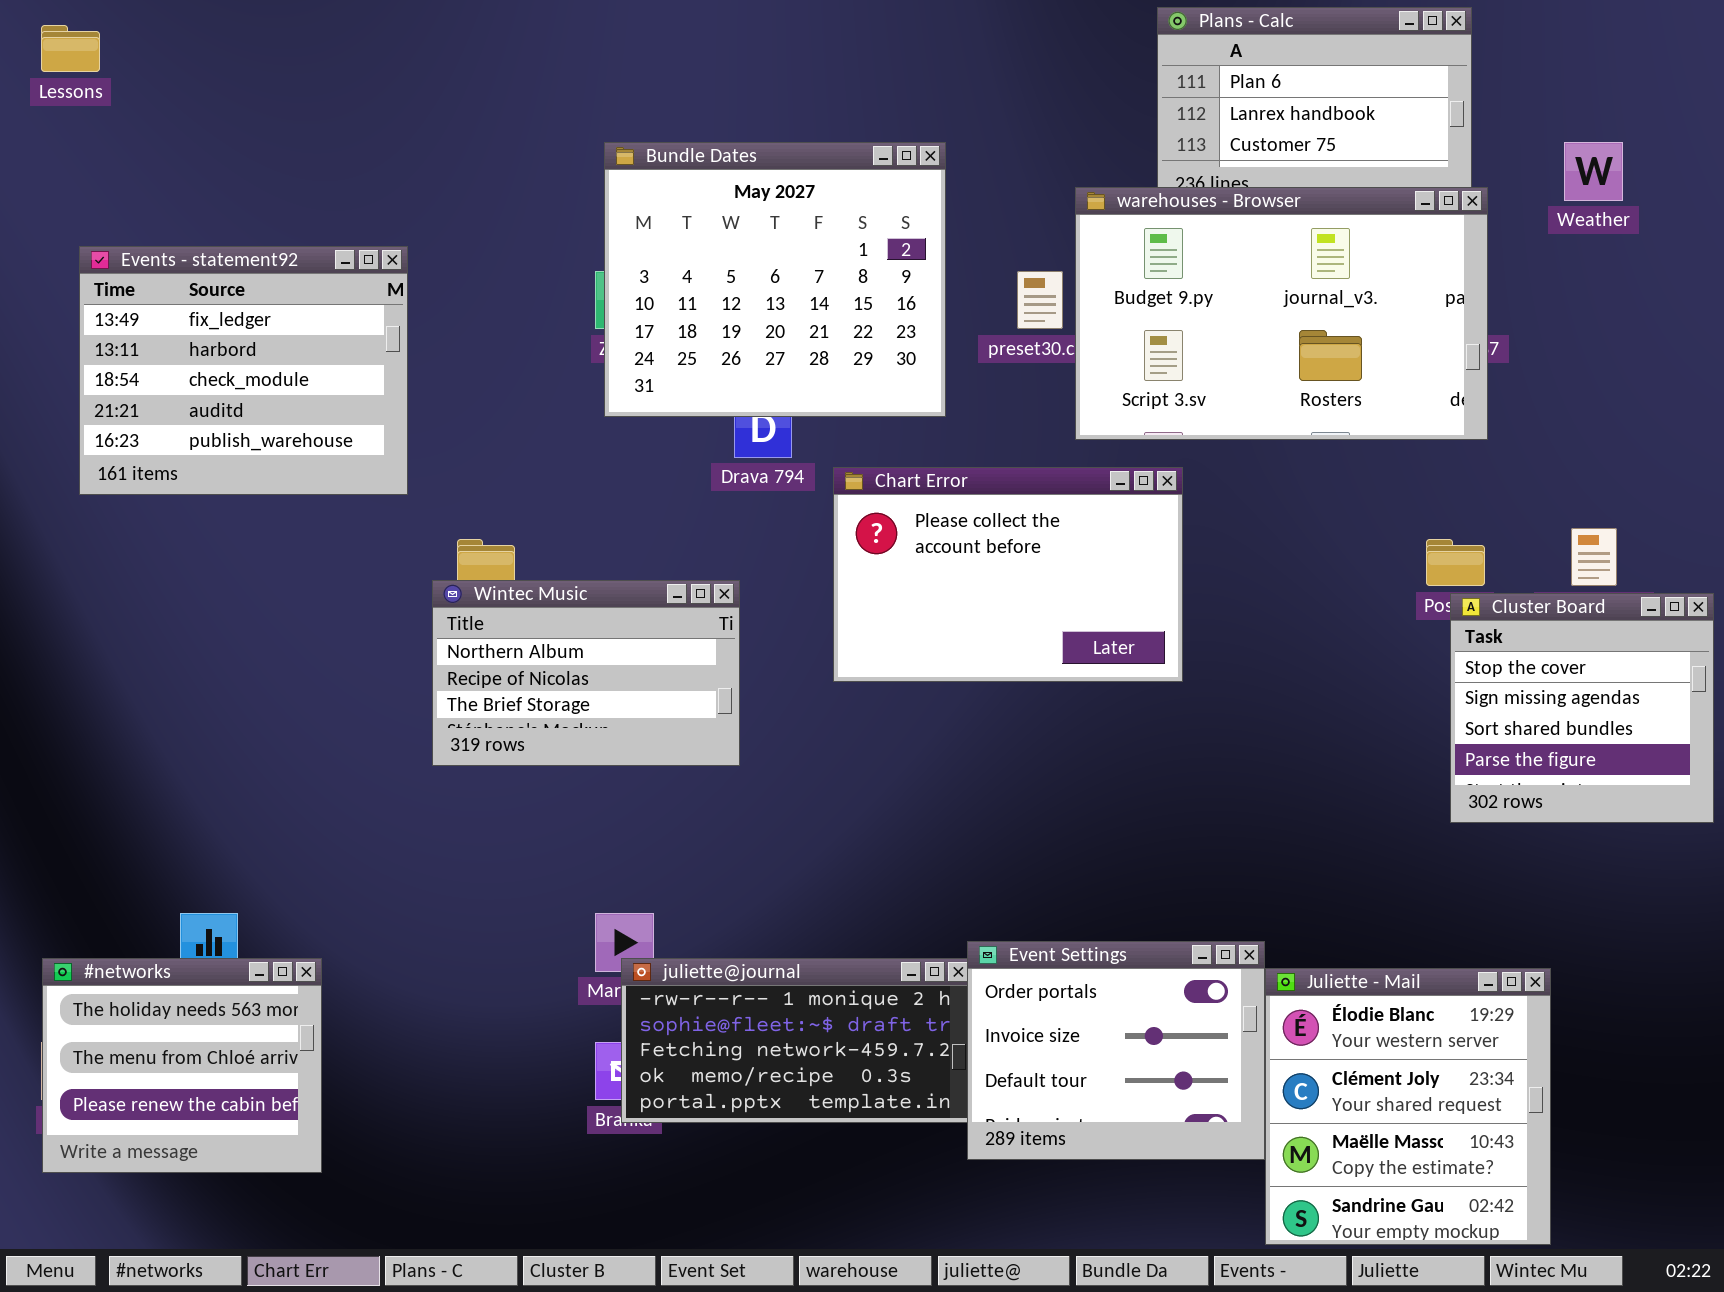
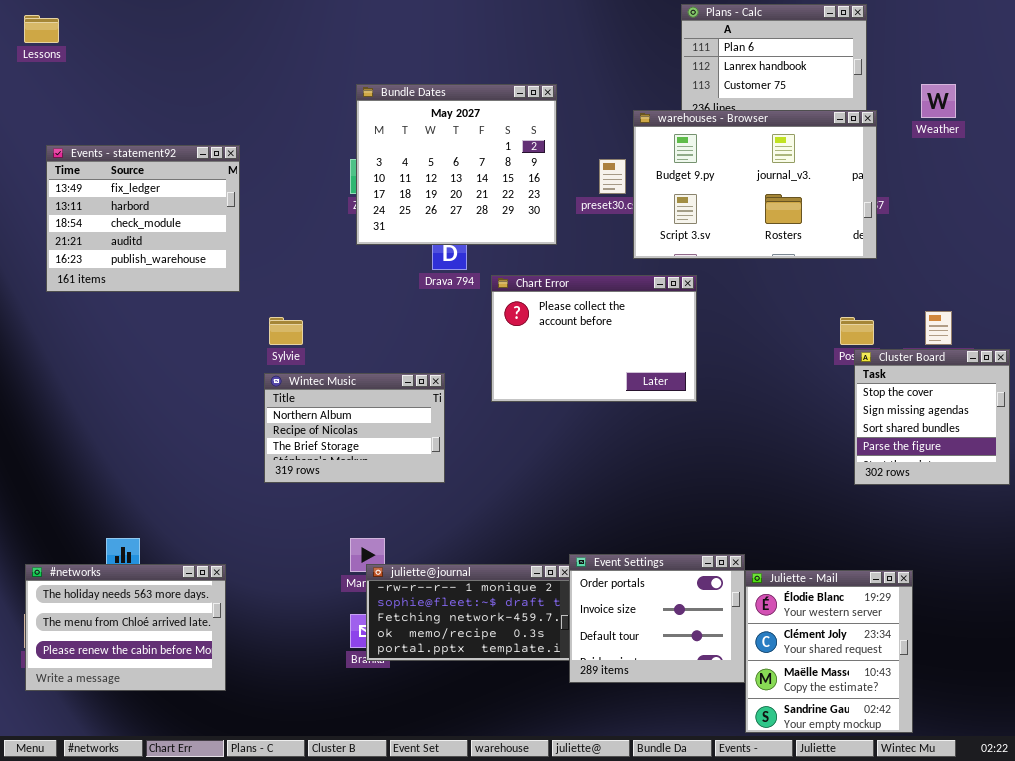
Wintec Music: [432,580,740,766] -> [264,373,445,483], moved
#networks: [42,958,322,1173] -> [25,564,226,691], resized

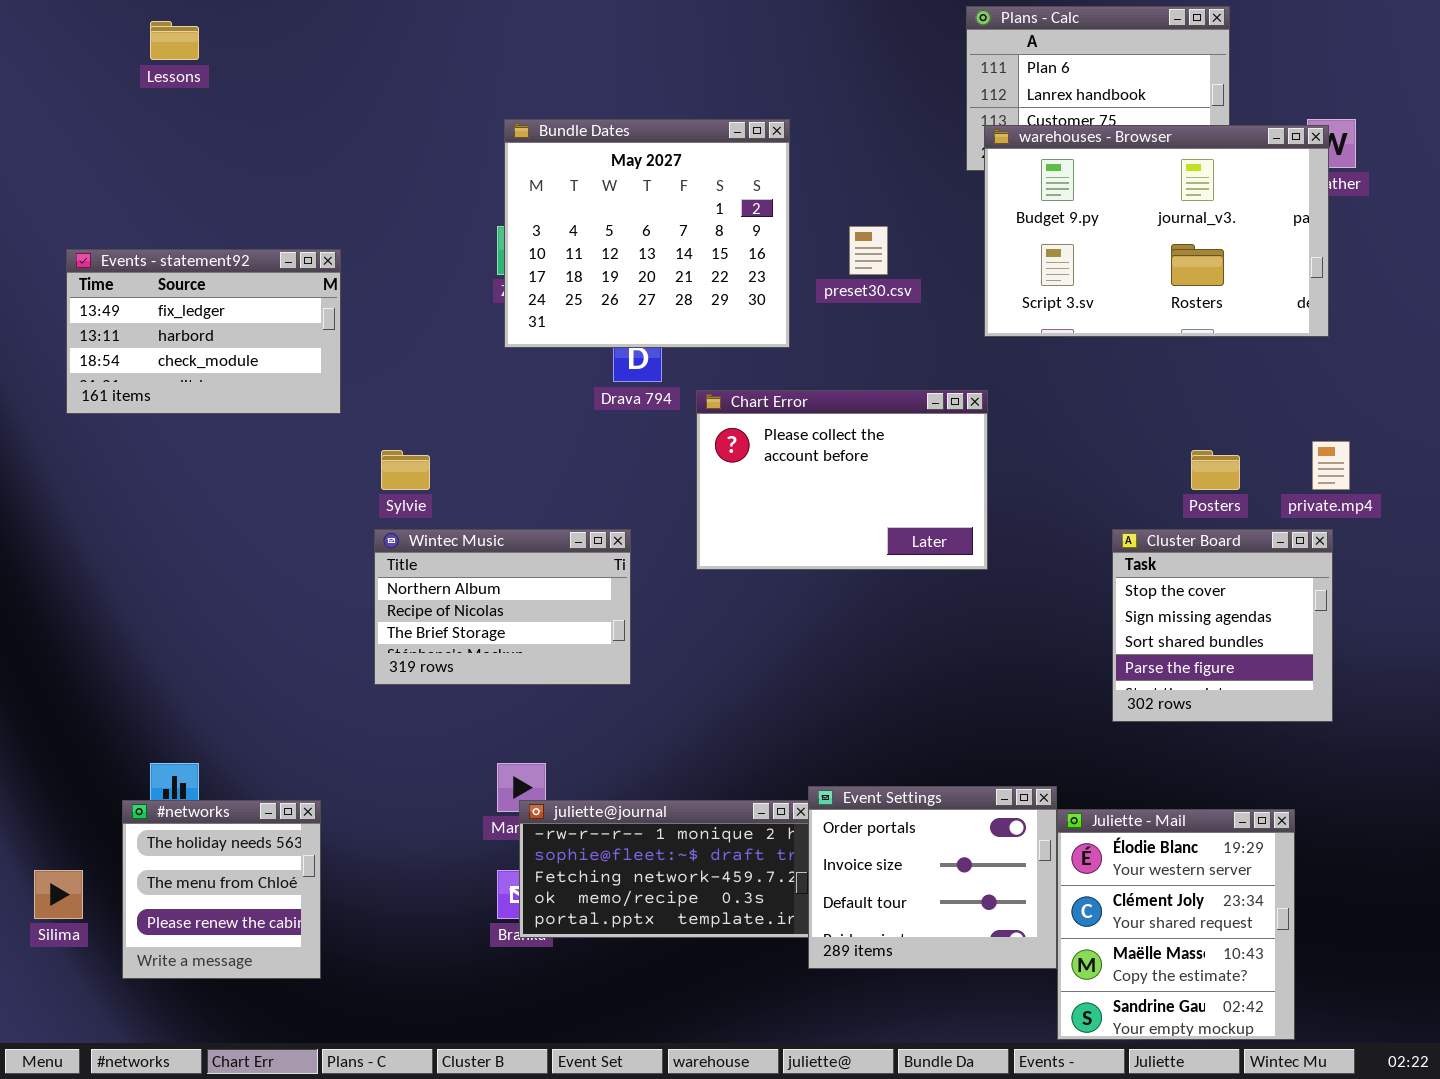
Lessons: [24,15,59,43] -> [150,21,199,60], moved
warehouses - Browser: [633,110,877,259] -> [984,125,1329,337], moved
Events - statement92: [46,145,240,292] -> [66,249,341,414], resized
Cluster Board: [854,349,1010,485] -> [1112,529,1333,722], moved
#networks: [25,564,226,691] -> [122,800,321,979], resized

